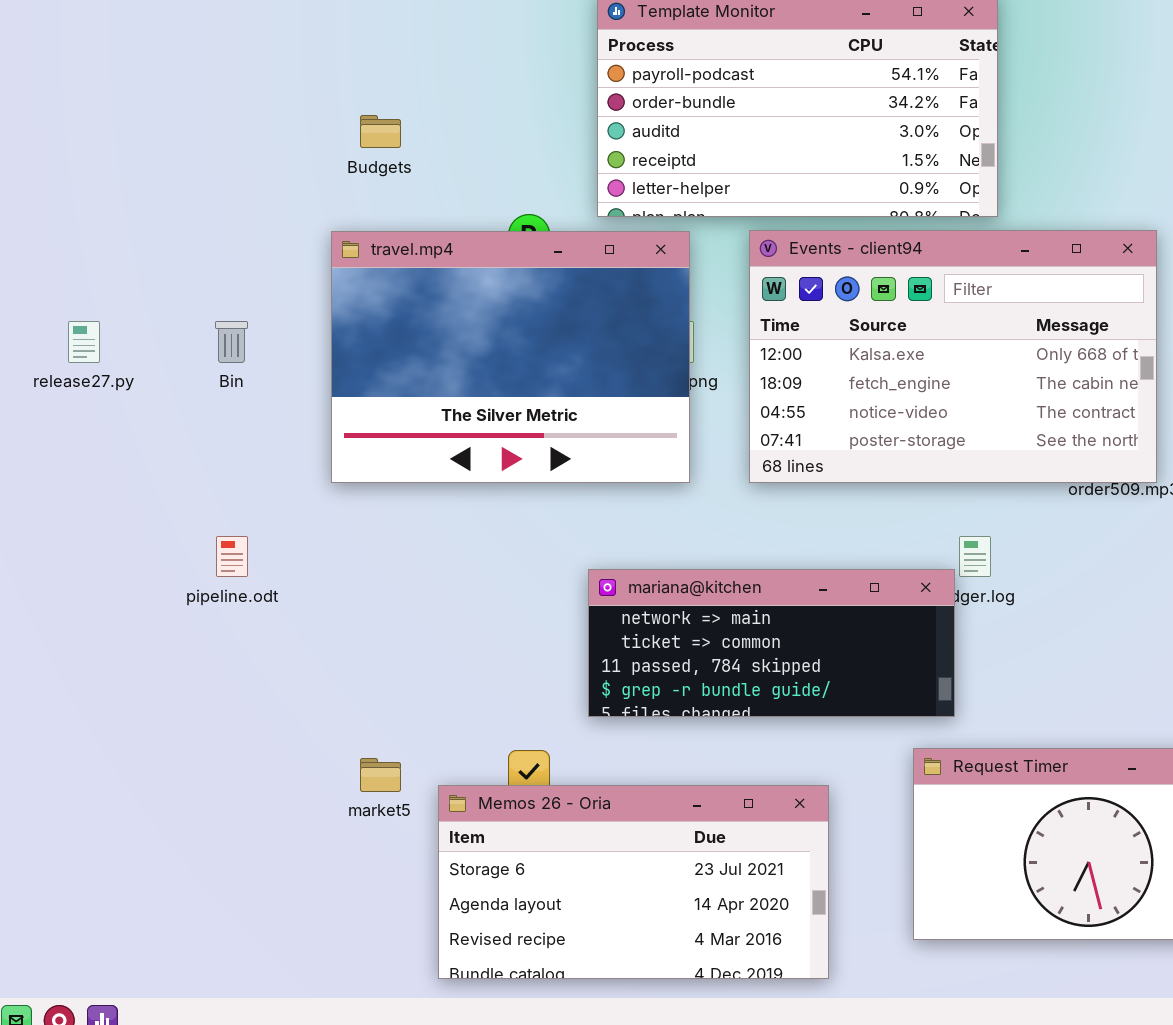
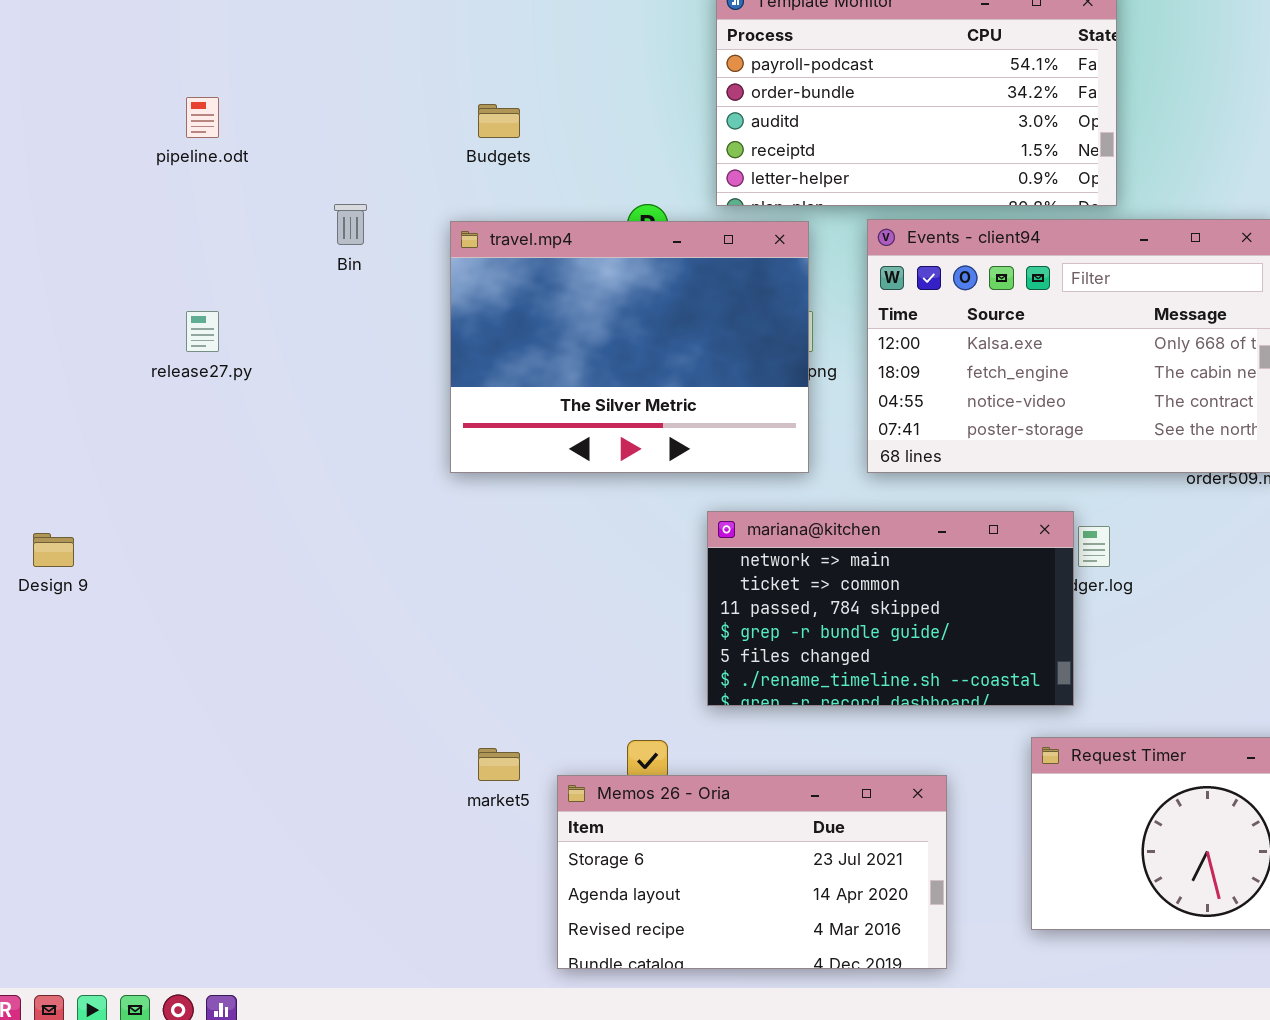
Bin: [215,321,248,363] -> [334,204,367,245], moved
pipeline.odt: [216,536,248,577] -> [186,97,219,138], moved
mariana@kitchen: [588,569,955,717] -> [707,511,1074,706], resized

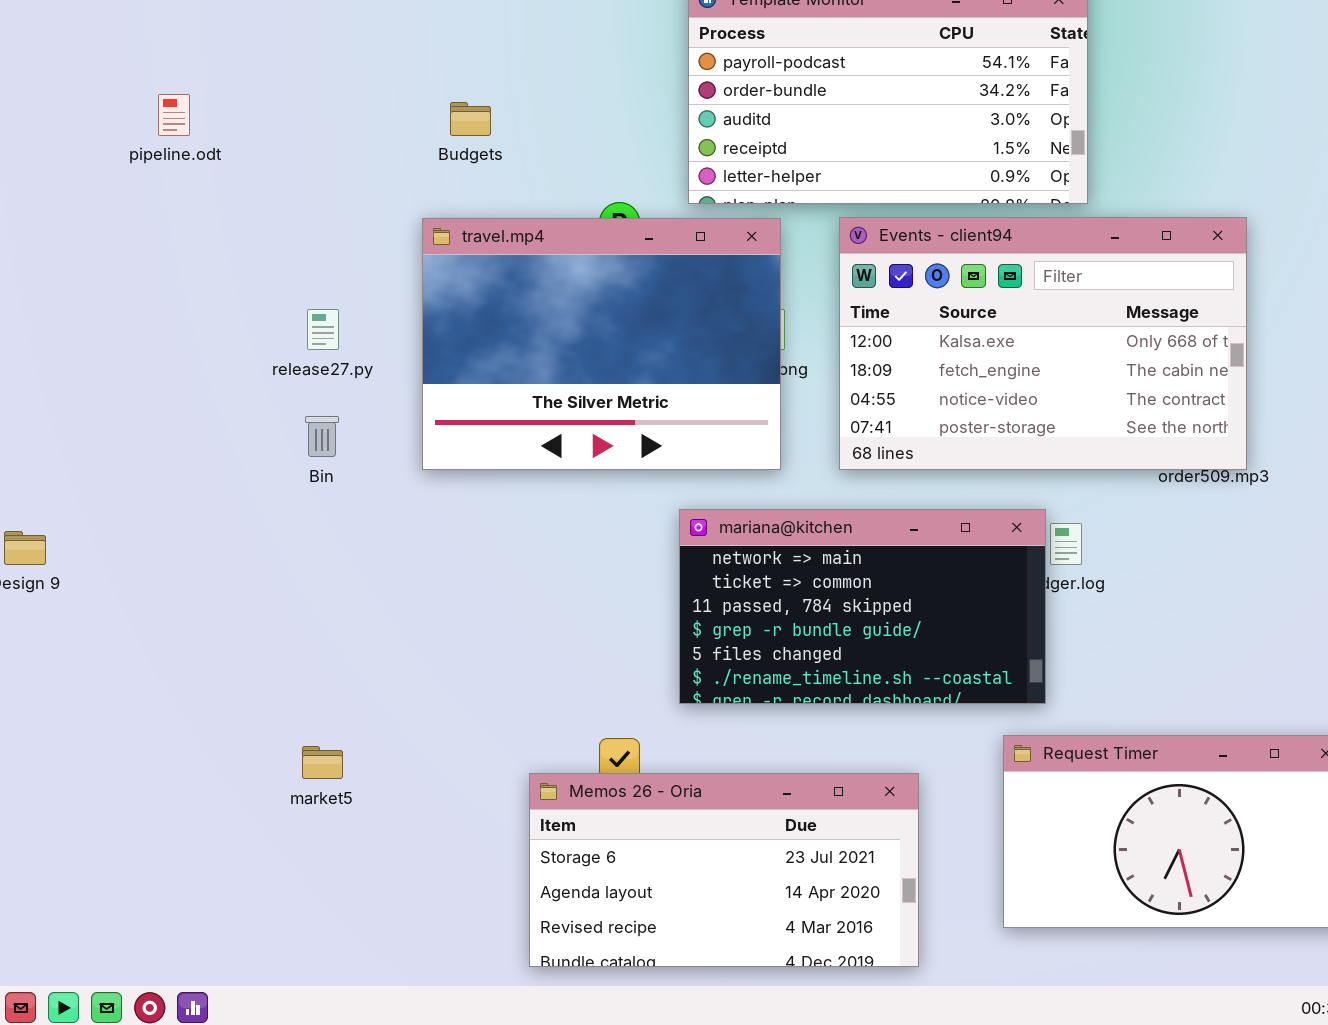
Bin: [334,204,367,245] -> [305,416,339,457], moved
release27.py: [186,311,219,352] -> [307,309,339,350], moved
market5: [478,748,520,781] -> [302,746,343,779], moved

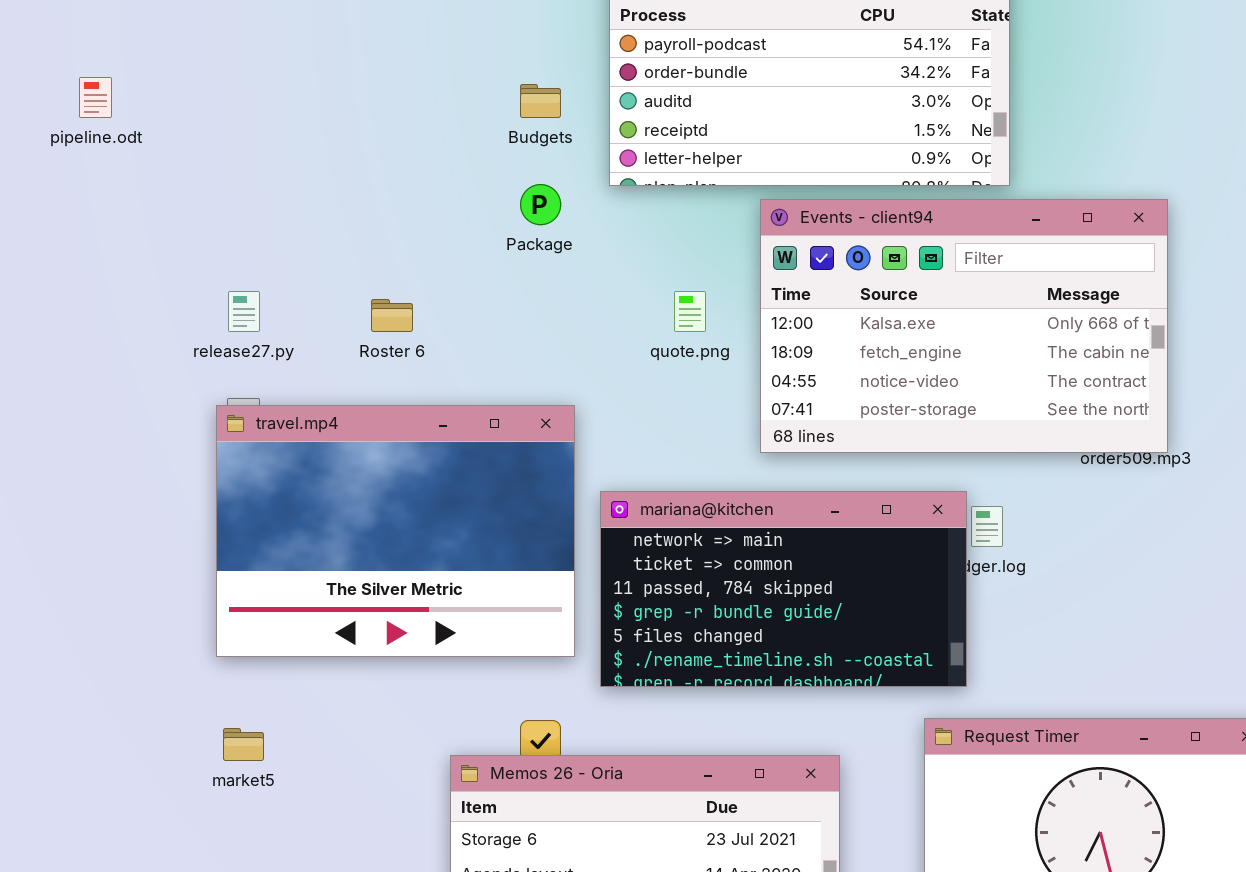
Budgets: [450,102,491,136] -> [520,84,561,118], moved
travel.mp4: [422,218,781,470] -> [216,405,575,657], moved

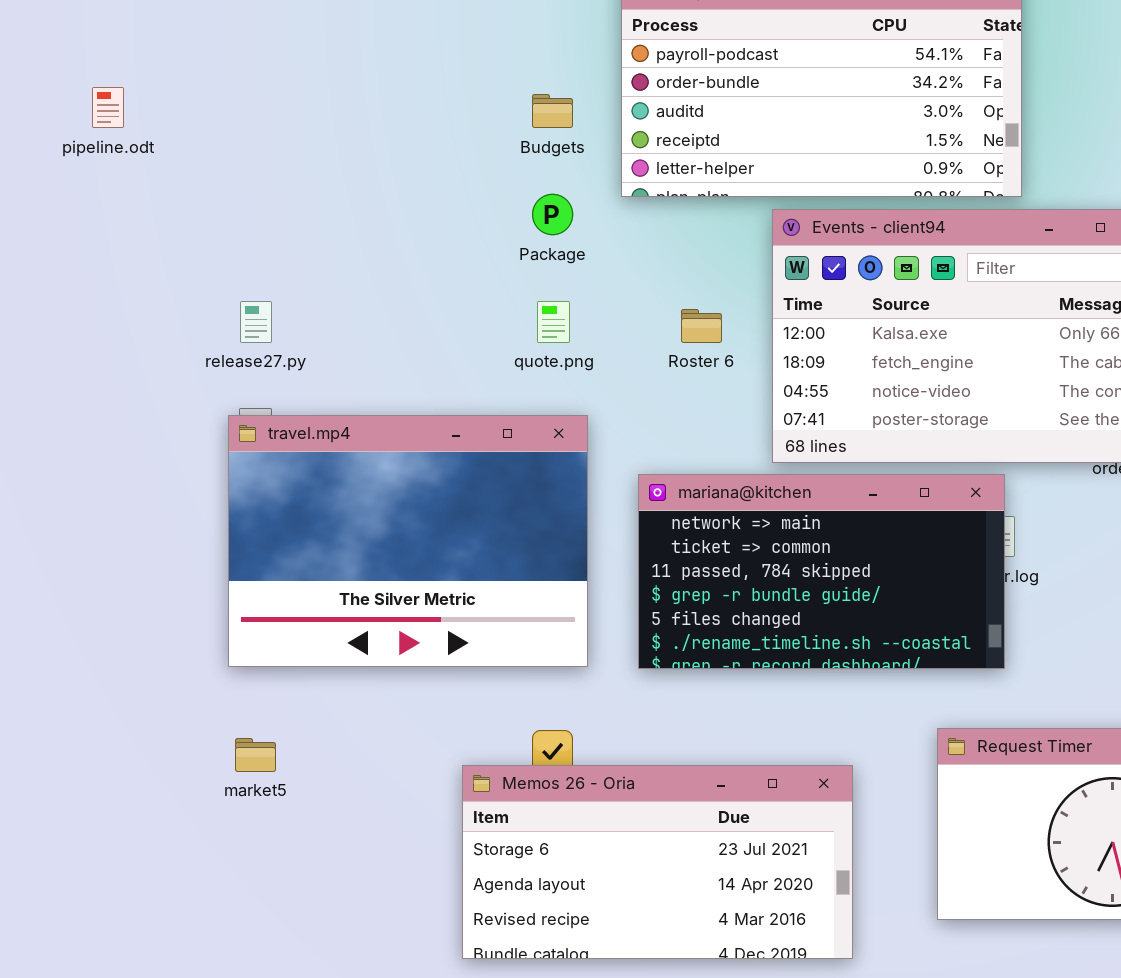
quote.png: [674,291,706,332] -> [537,301,570,343], moved
Roster 6: [371,299,413,332] -> [681,309,722,343], moved
mariana@kitchen: [600,491,967,687] -> [638,474,1005,669], moved

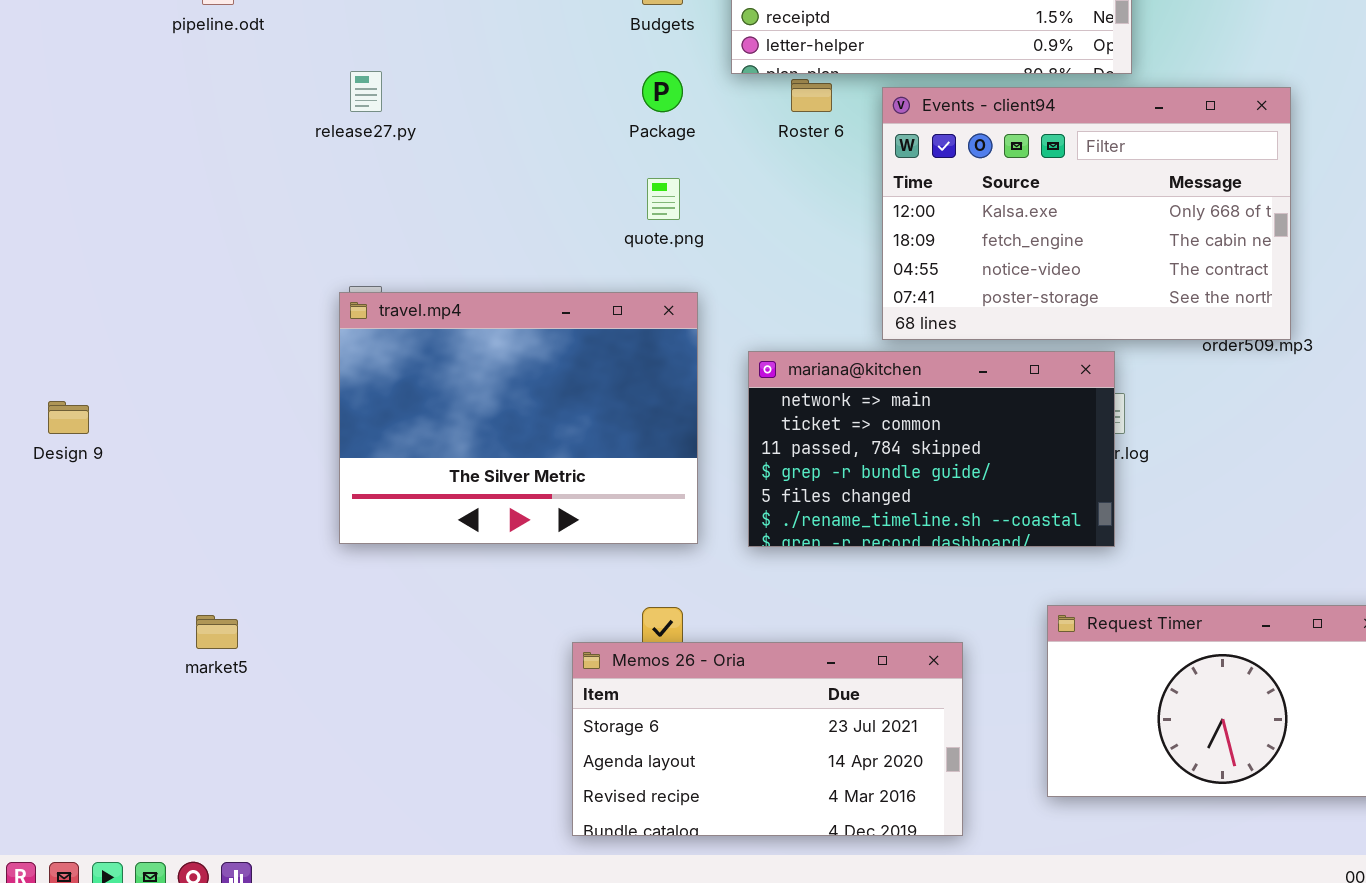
release27.py: [240,301,272,343] -> [350,71,382,112], moved
Roster 6: [681,309,722,343] -> [791,79,832,112], moved
market5: [235,738,276,772] -> [196,615,238,649], moved

